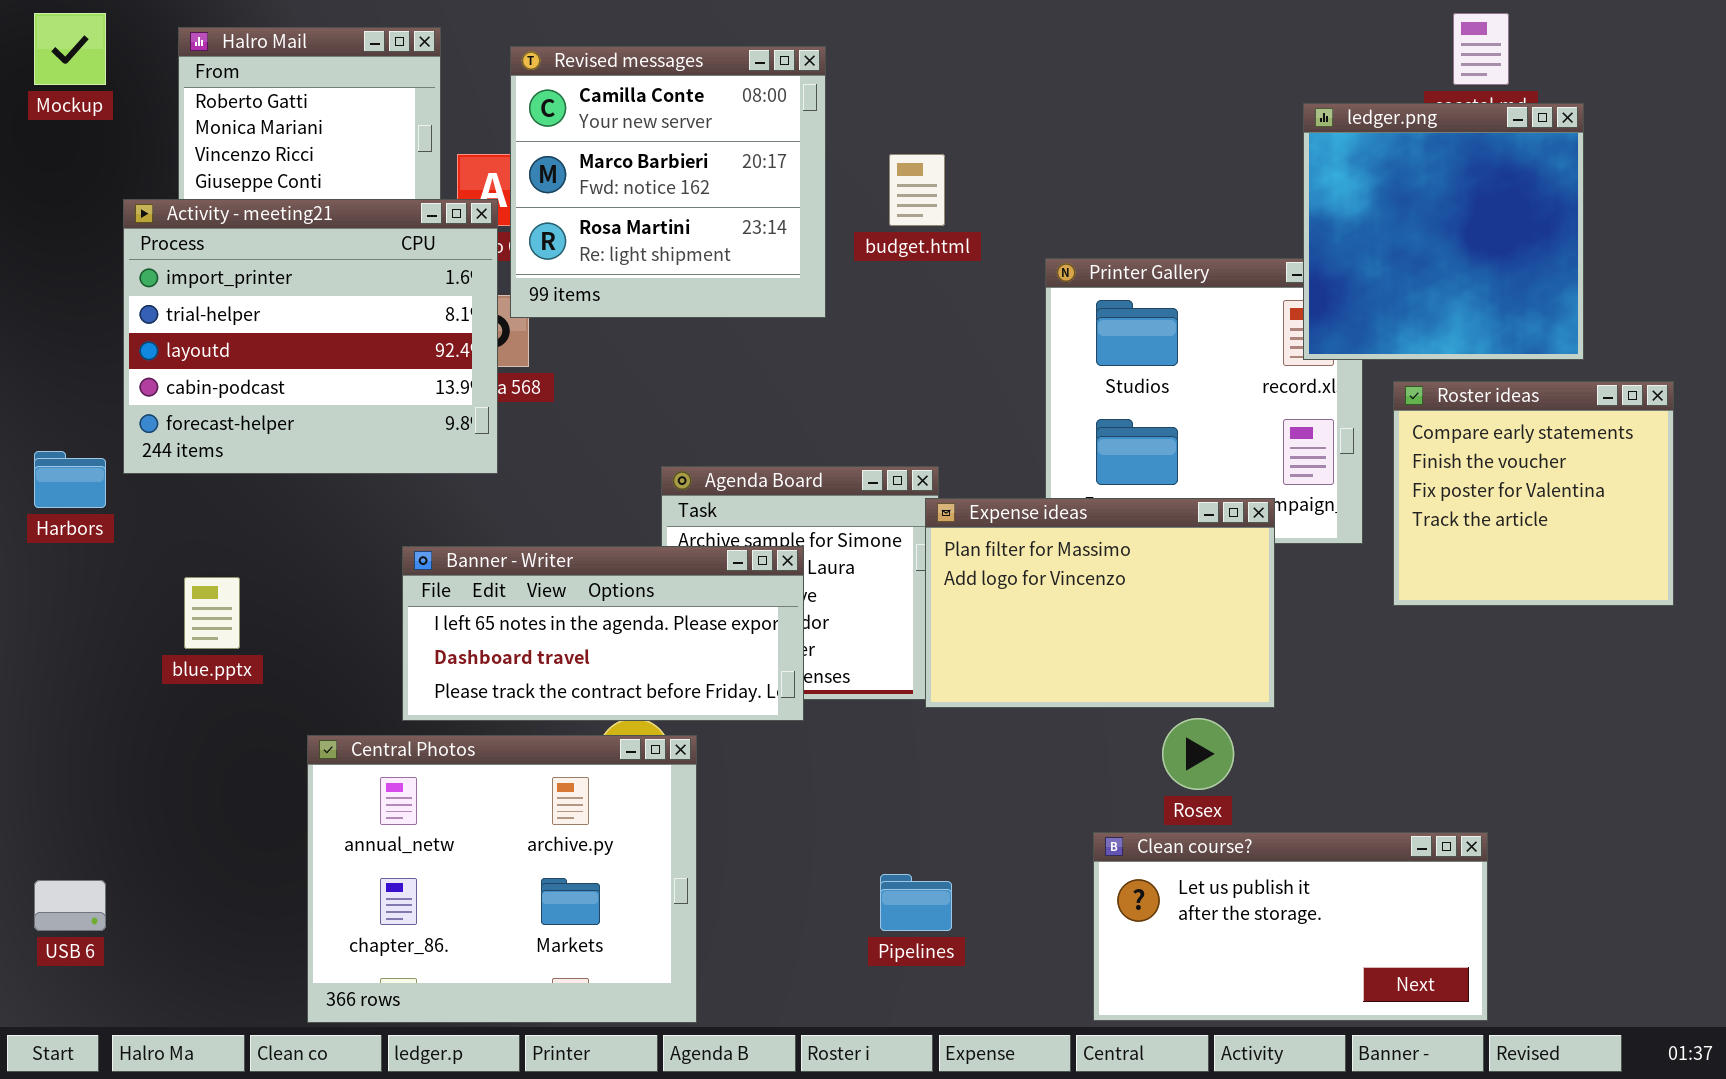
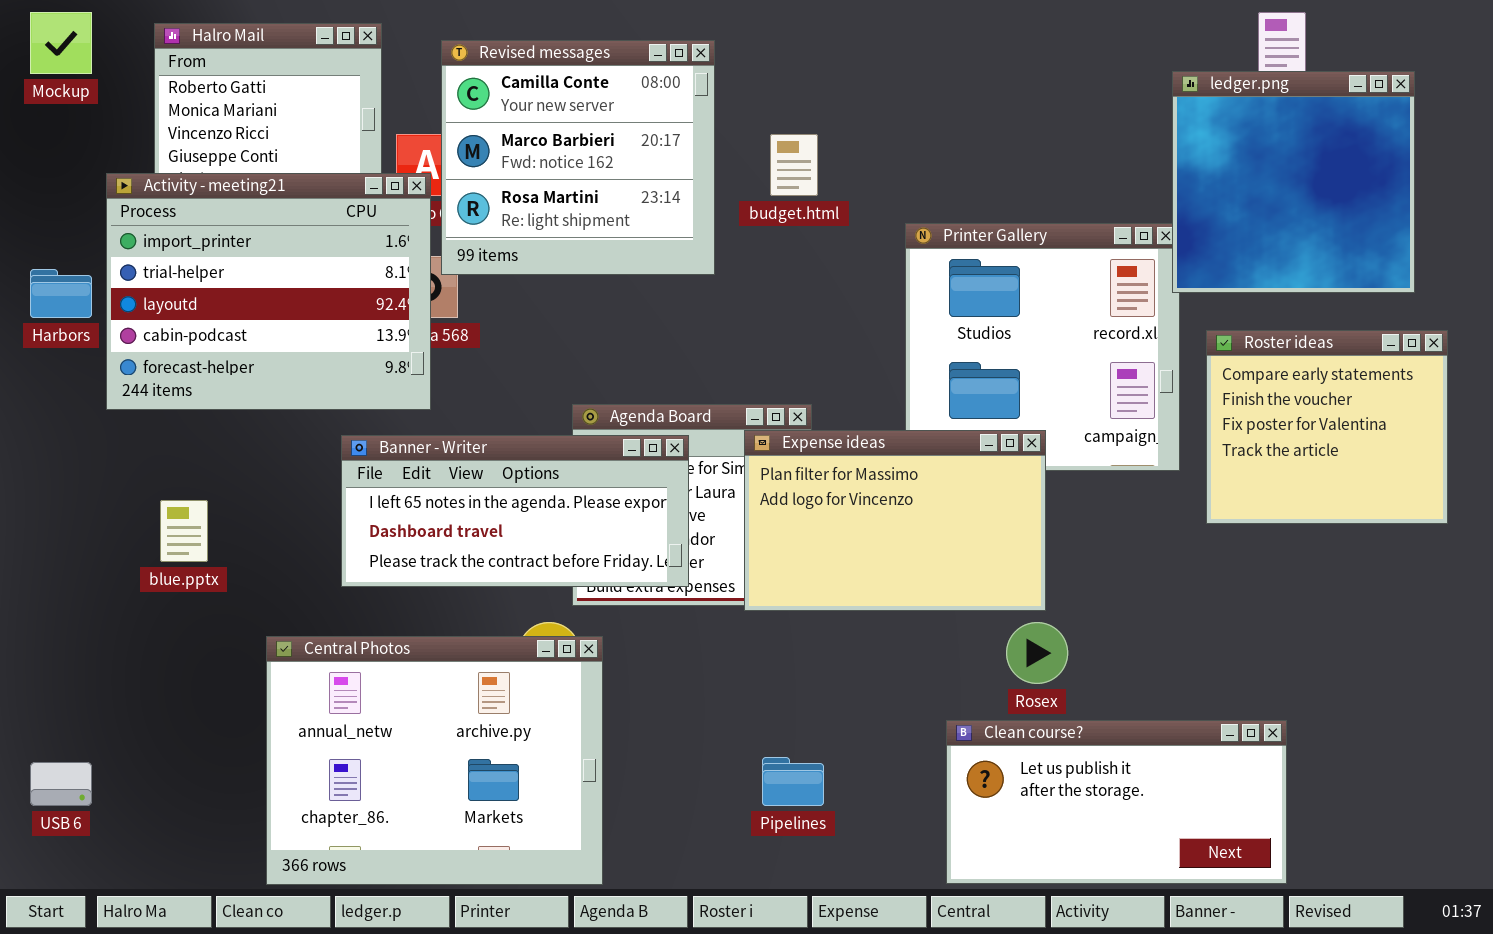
ledger.png: [1303,103,1584,360] -> [1172,71,1415,293], moved
Harbors: [34,451,106,508] -> [30,269,92,318], moved
Expense ideas: [925,498,1275,708] -> [744,430,1046,611], moved
Banner - Writer: [402,546,804,721] -> [341,435,689,587], moved

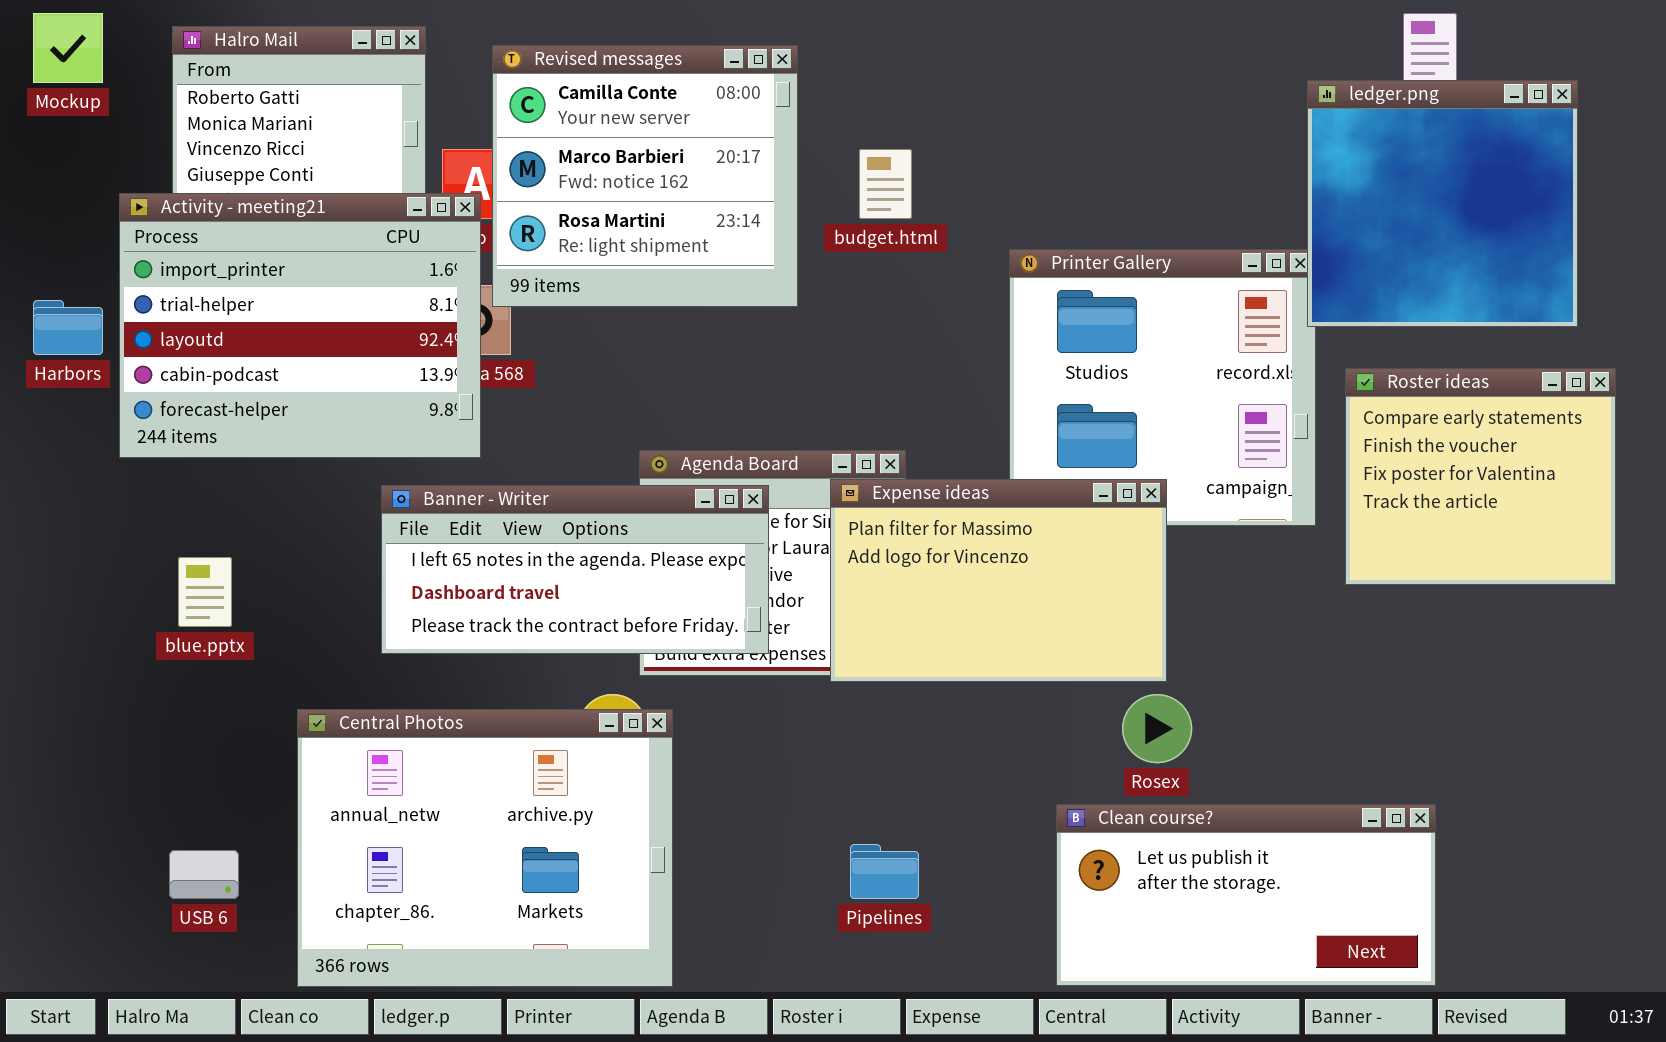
USB 6: [30,762,92,806] -> [169,850,239,899], moved

